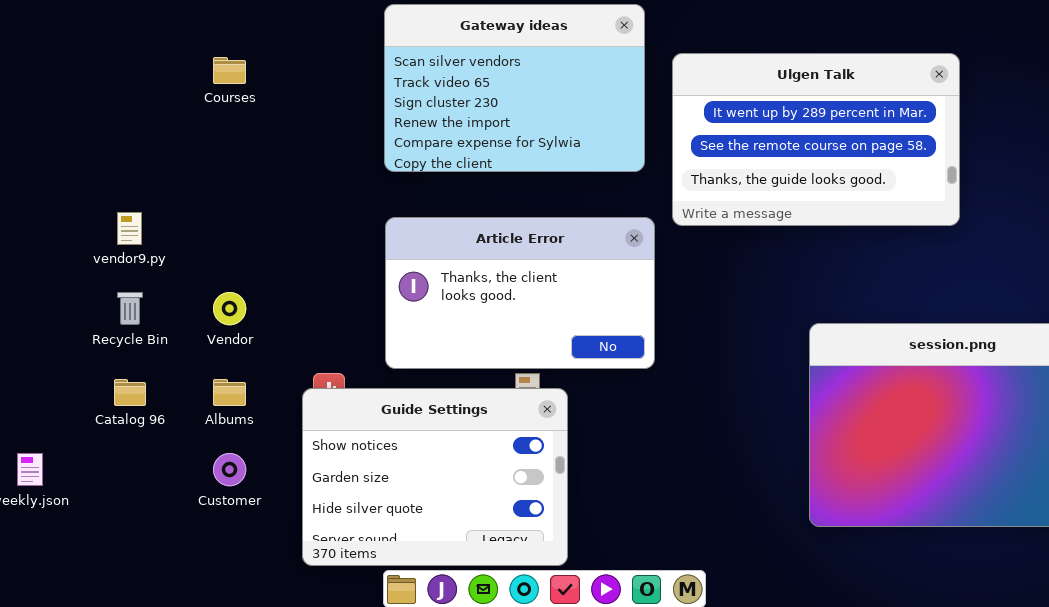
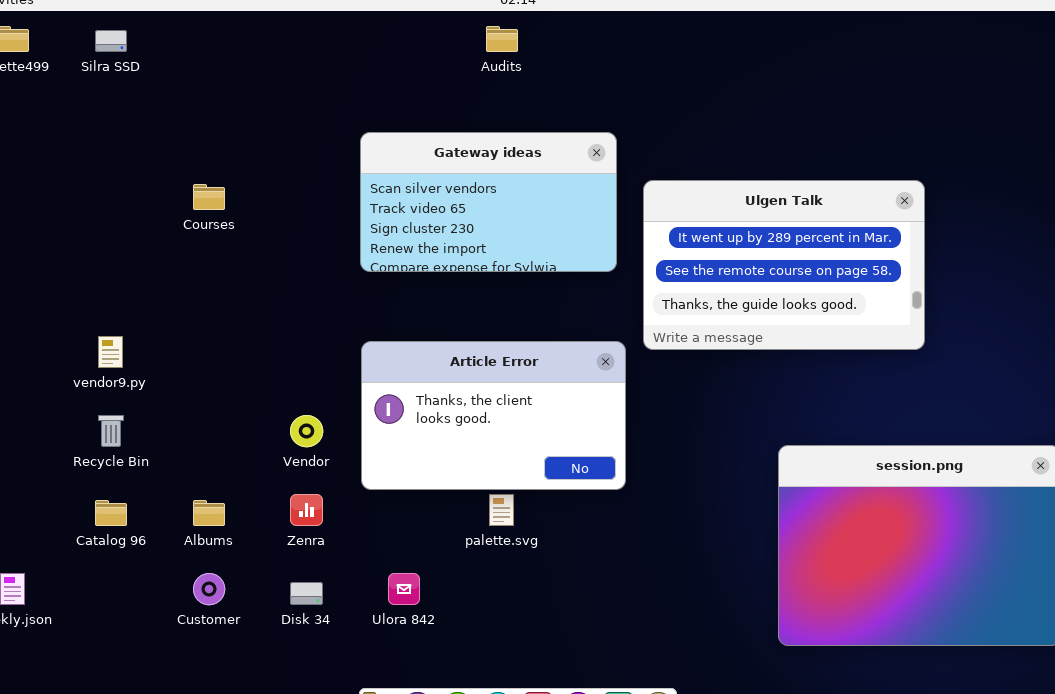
Gateway ideas: [384,4,645,172] -> [360,132,617,272], resized
Vendor: [213,292,246,325] -> [290,415,323,447], moved
Guide Settings: [302,388,568,566] -> none, closed

